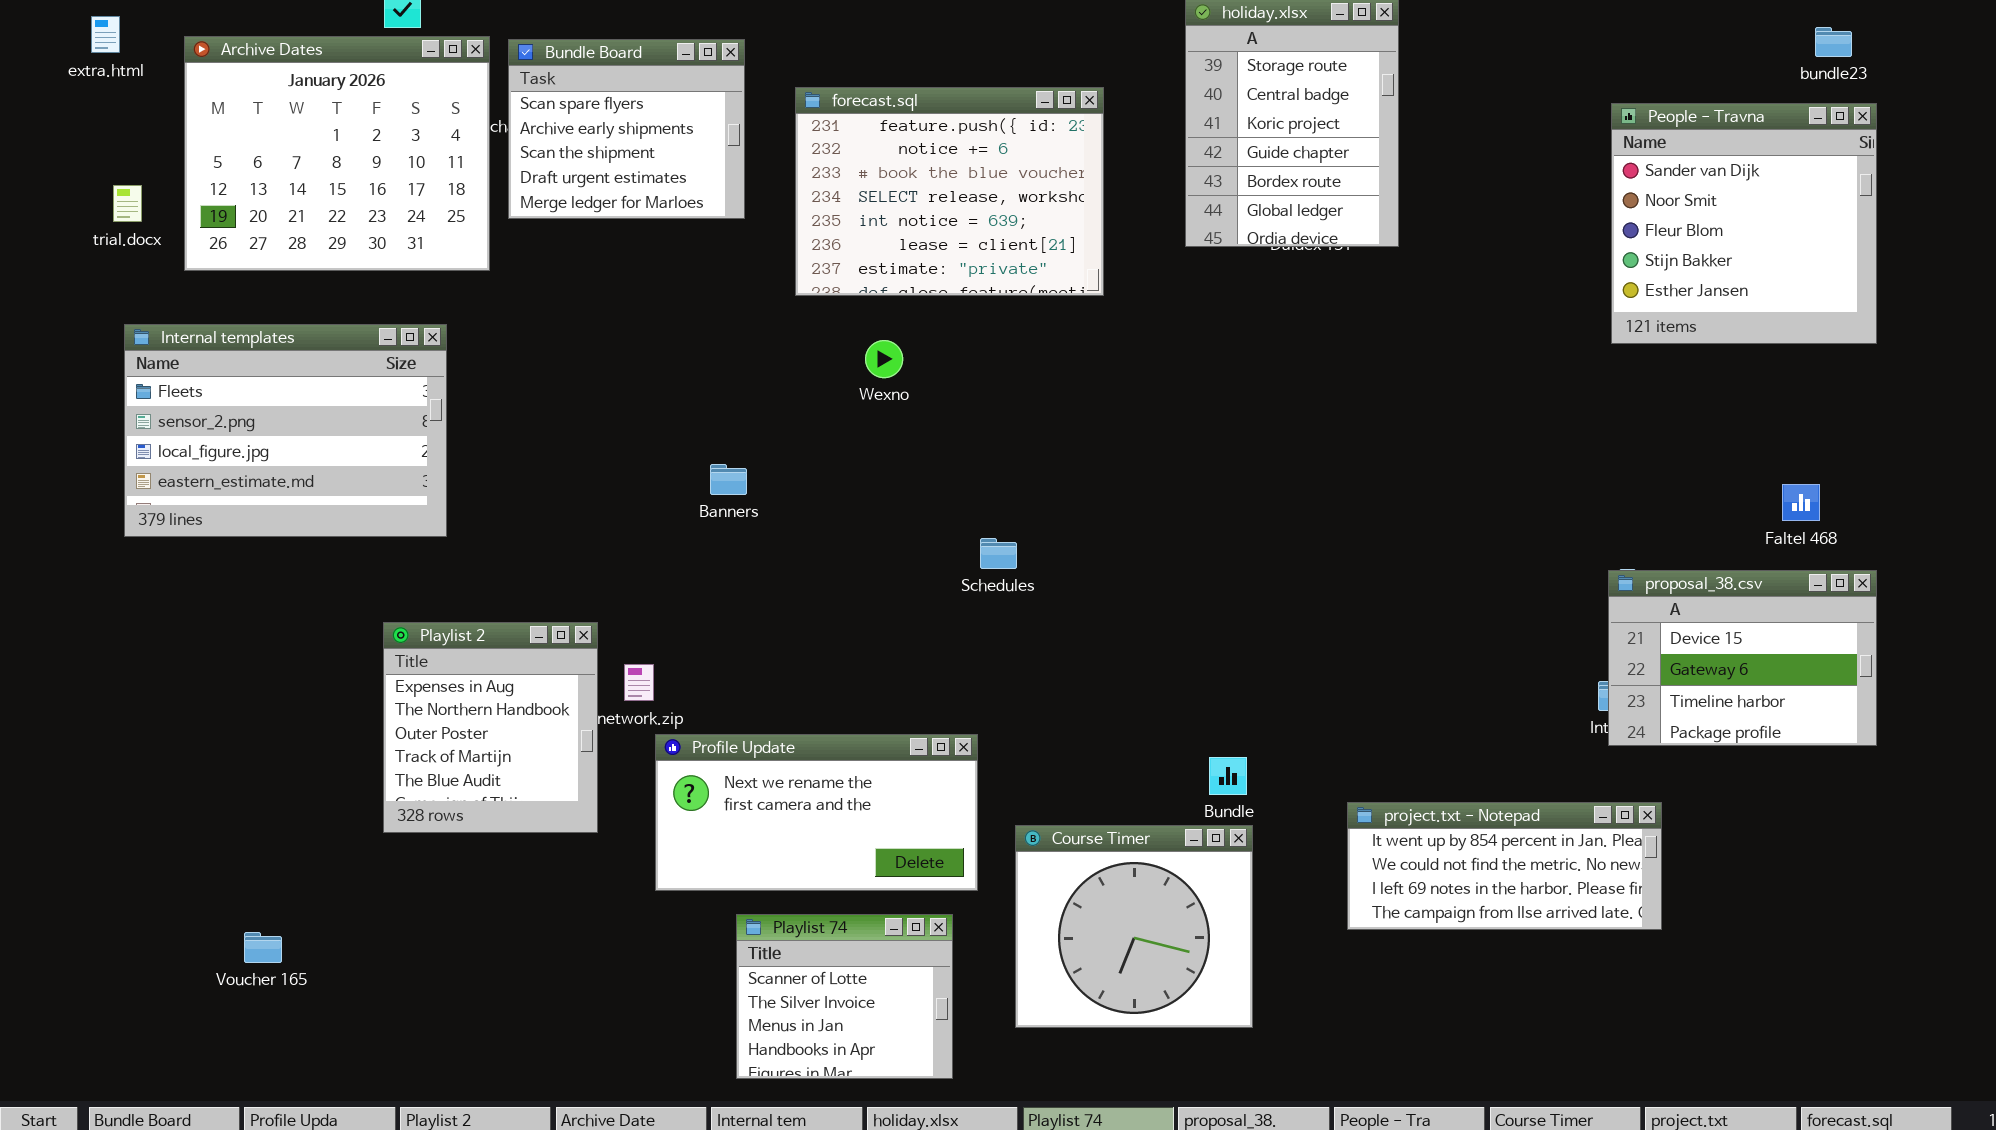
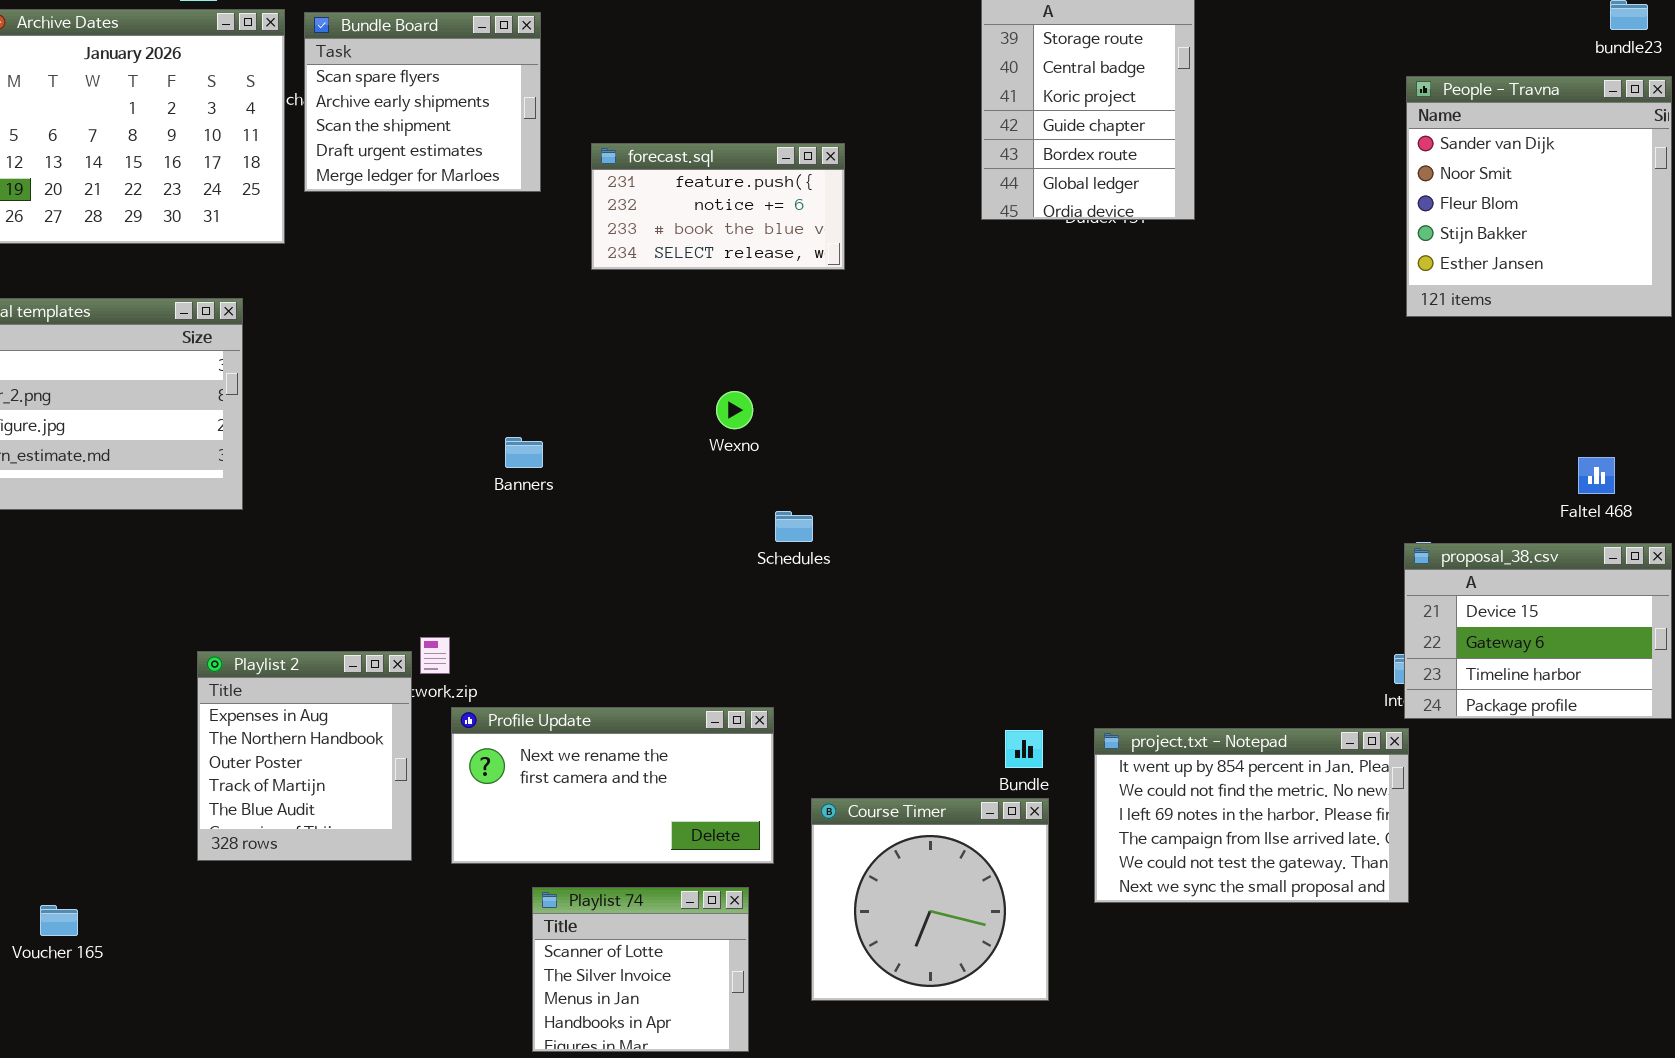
forecast.sql: [795,87,1104,296] -> [591,143,845,270], resized
Wexno: [865,340,903,378] -> [716,391,753,429], moved
Playlist 2: [383,622,598,833] -> [197,651,412,861], moved
project.txt - Notepad: [1347,802,1662,930] -> [1094,728,1409,903], moved, resized

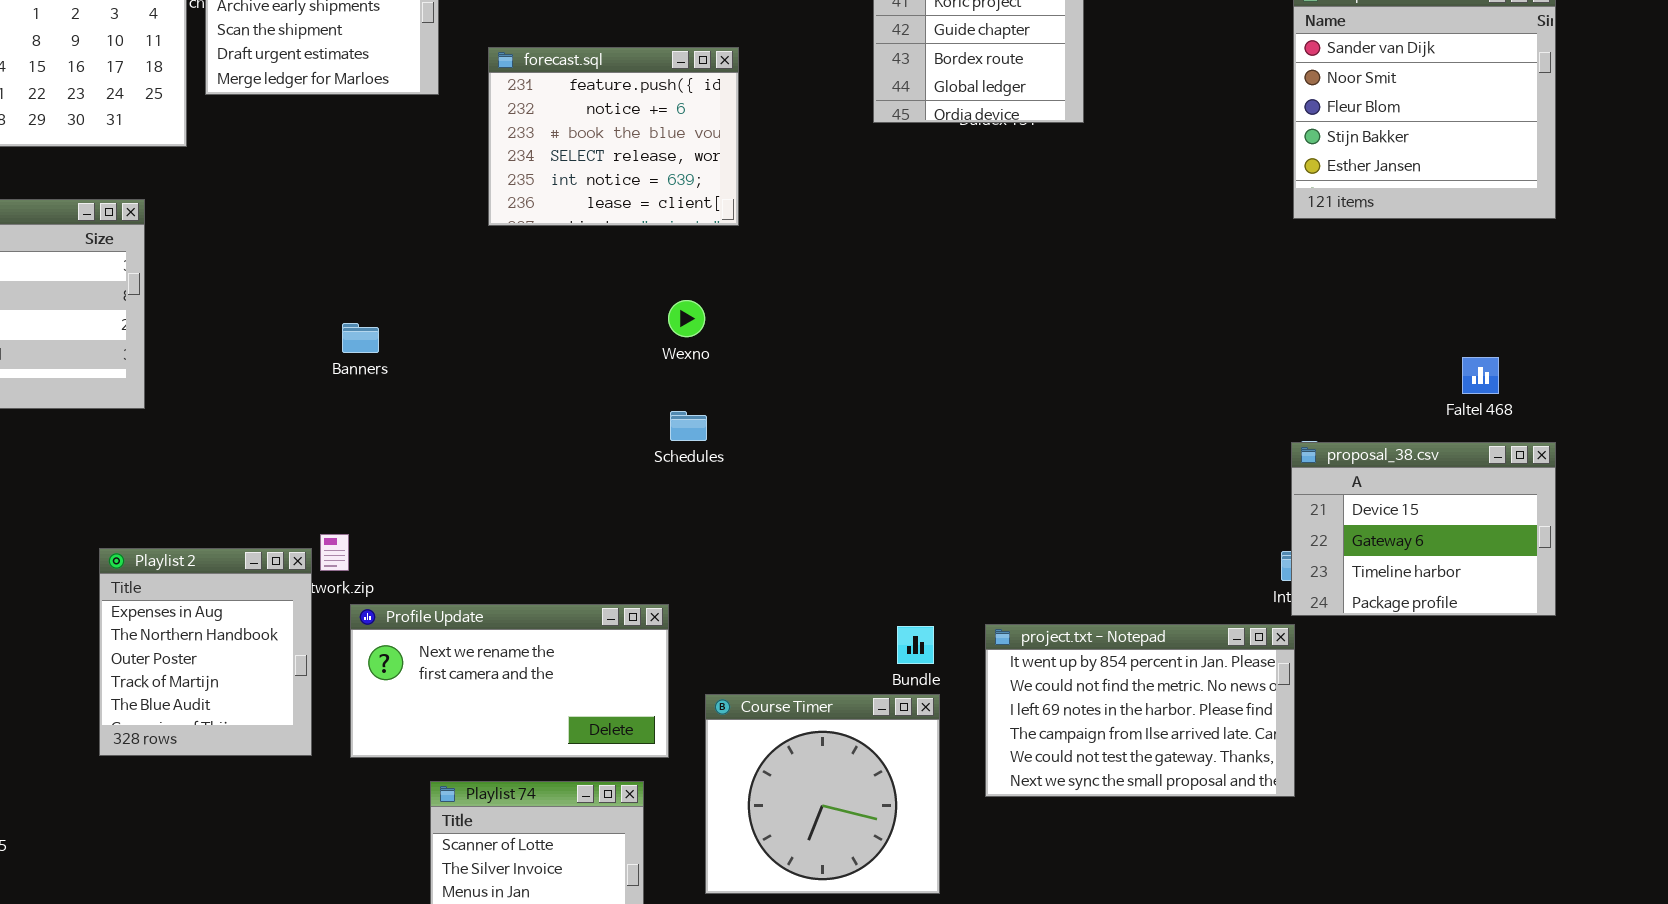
forecast.sql: [591,143,845,270] -> [488,47,739,226], resized
Wexno: [716,391,753,429] -> [668,300,705,337], moved
Banners: [505,437,543,468] -> [342,323,379,353], moved

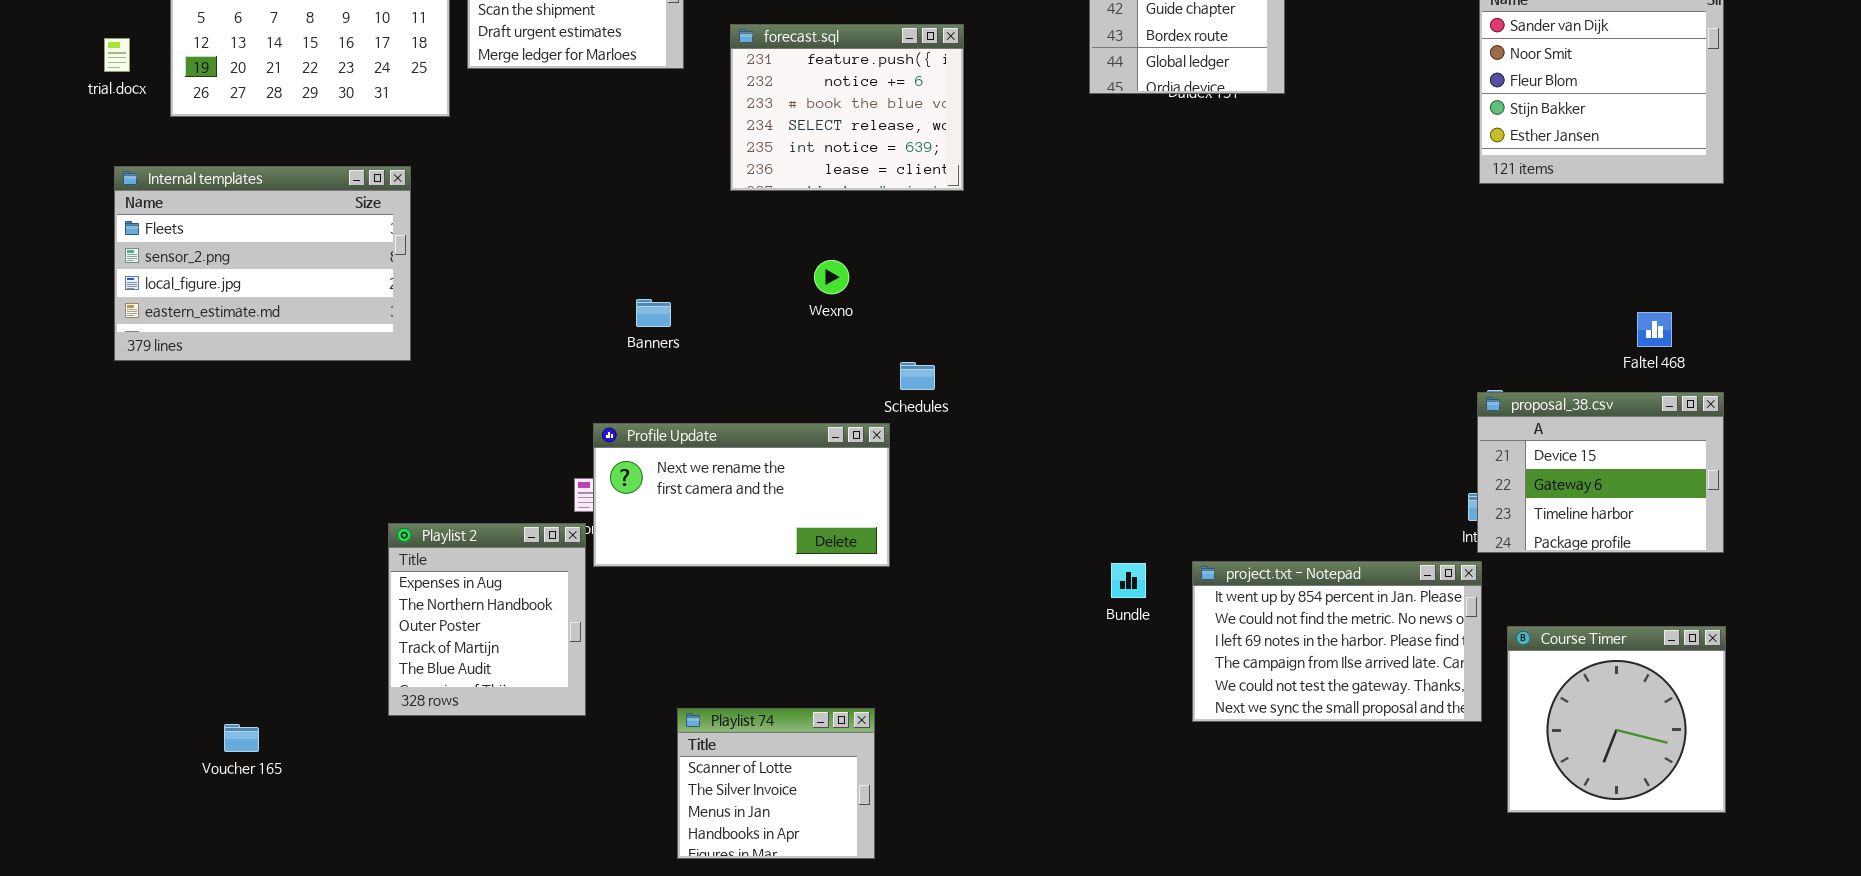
Wexno: [668,300,705,337] -> [814,260,849,294], moved
Banners: [342,323,379,353] -> [636,299,671,327], moved
Playlist 2: [99,548,312,756] -> [388,523,586,716], moved
Profile Update: [350,604,669,758] -> [593,423,890,567], moved
Course Timer: [705,694,940,894] -> [1507,626,1726,813], moved

